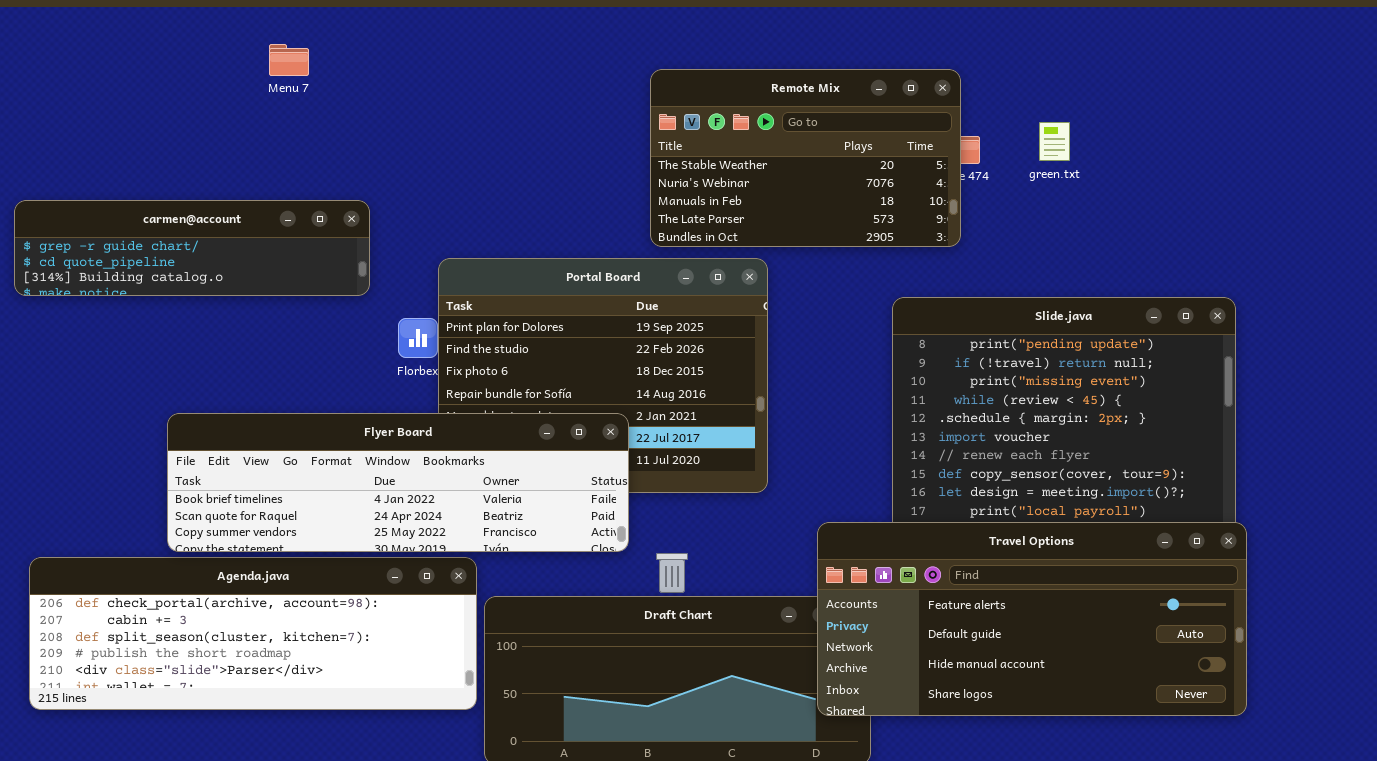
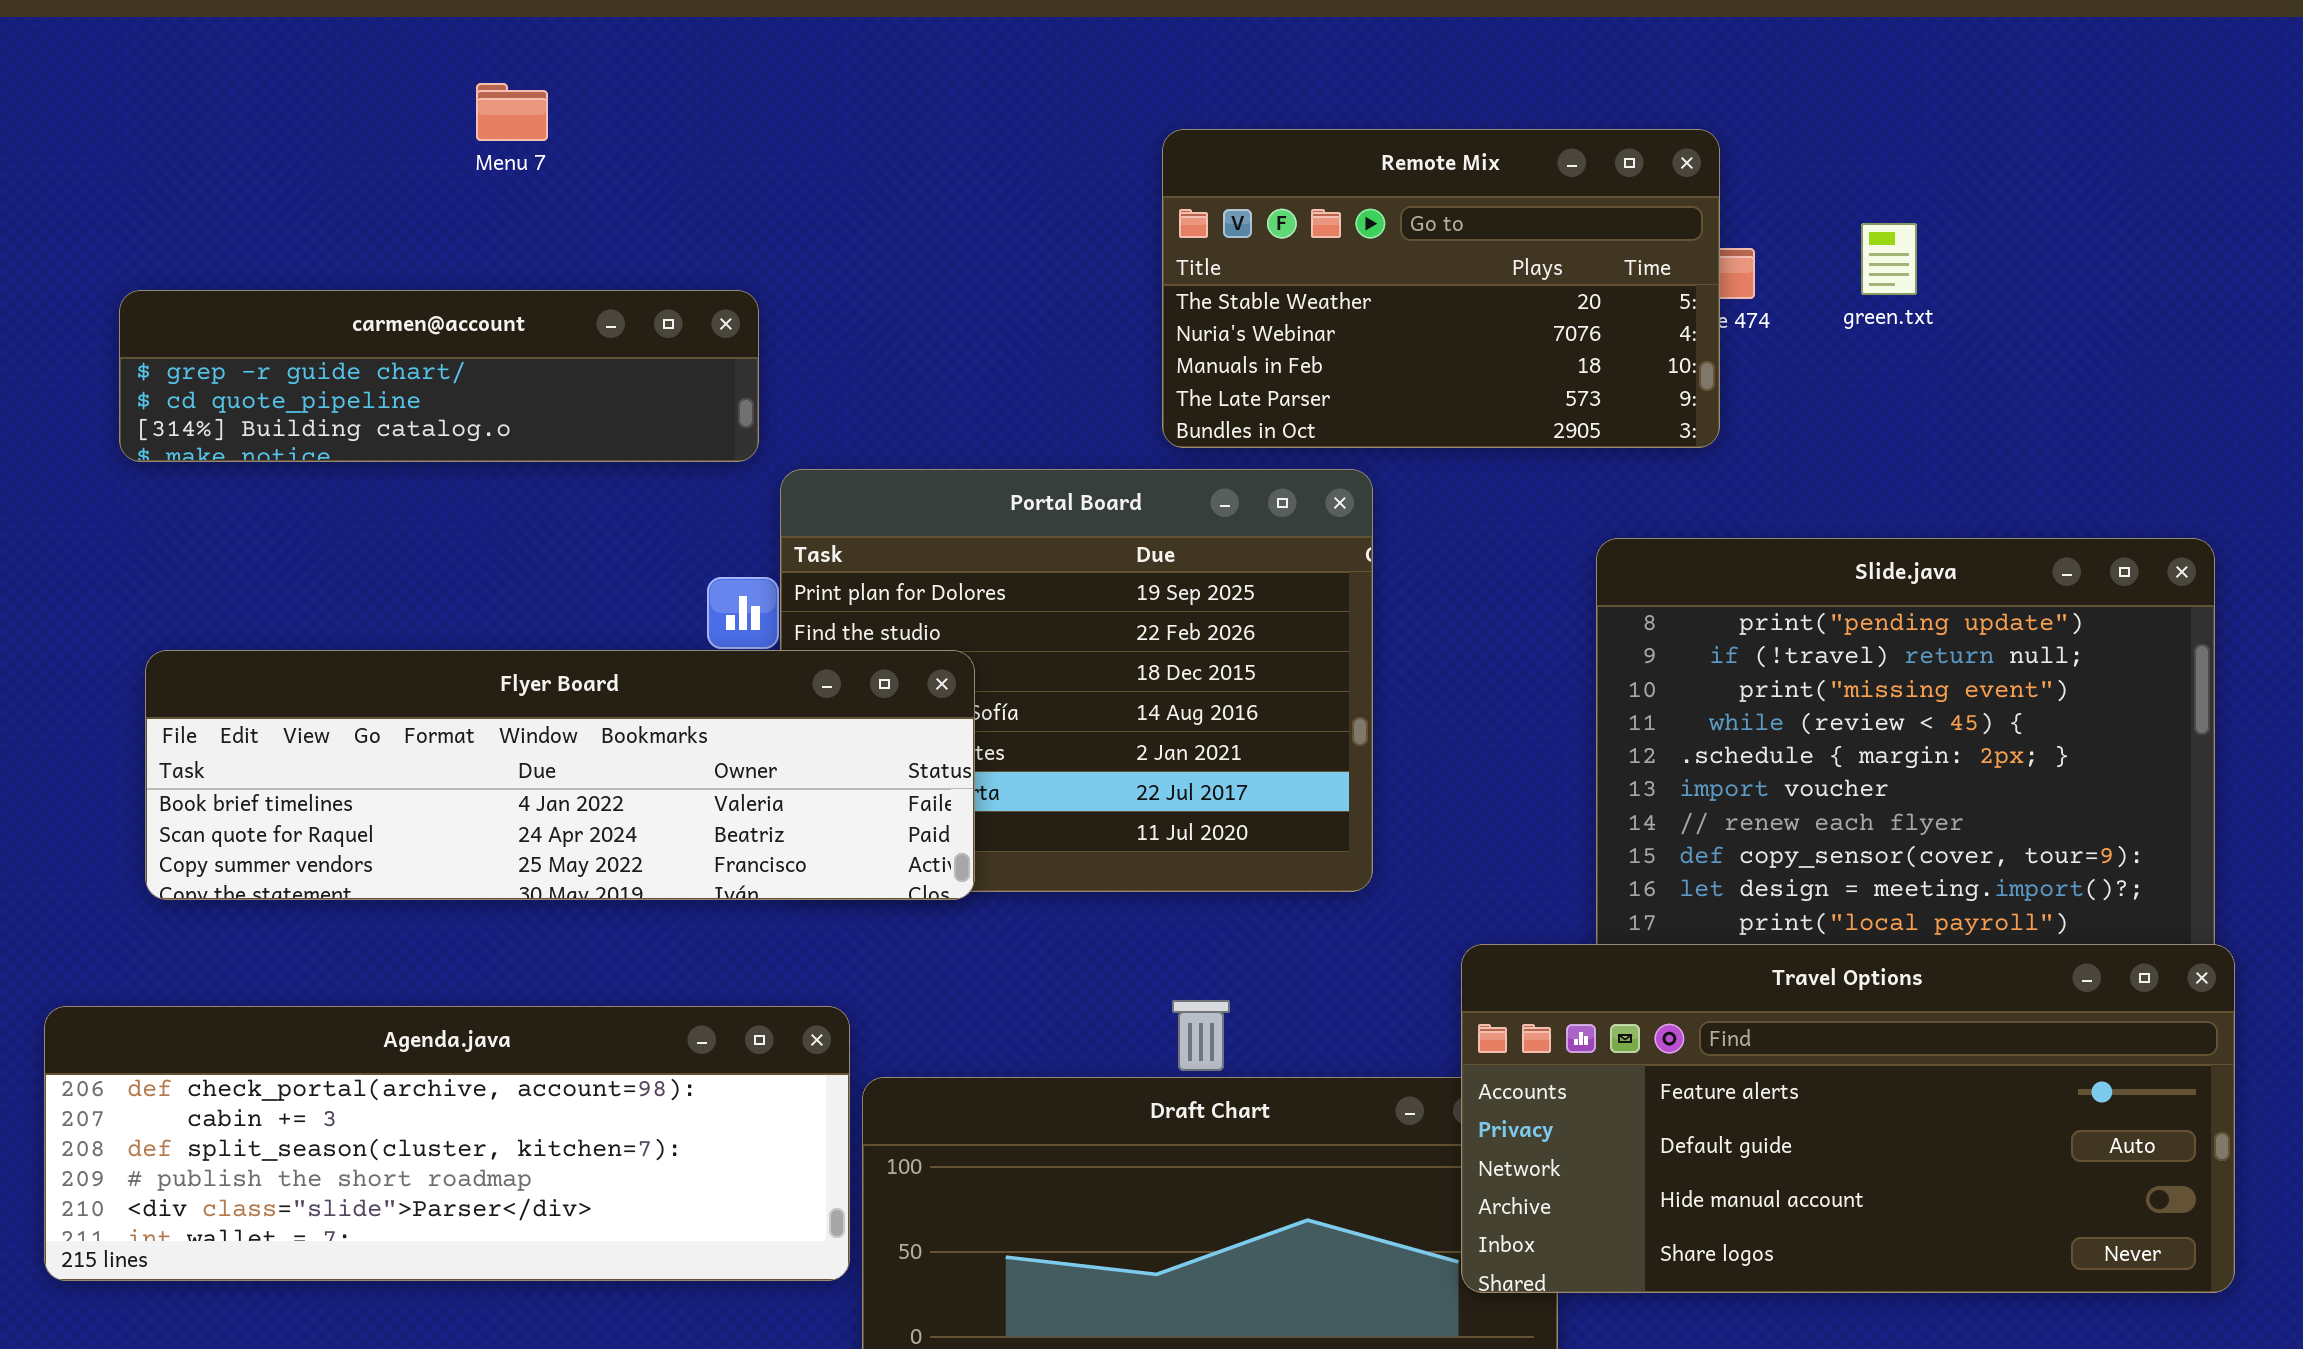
carmen@account: [14,200,370,296] -> [119,290,759,462], moved
Flyer Board: [167,413,629,552] -> [145,650,975,900], moved

